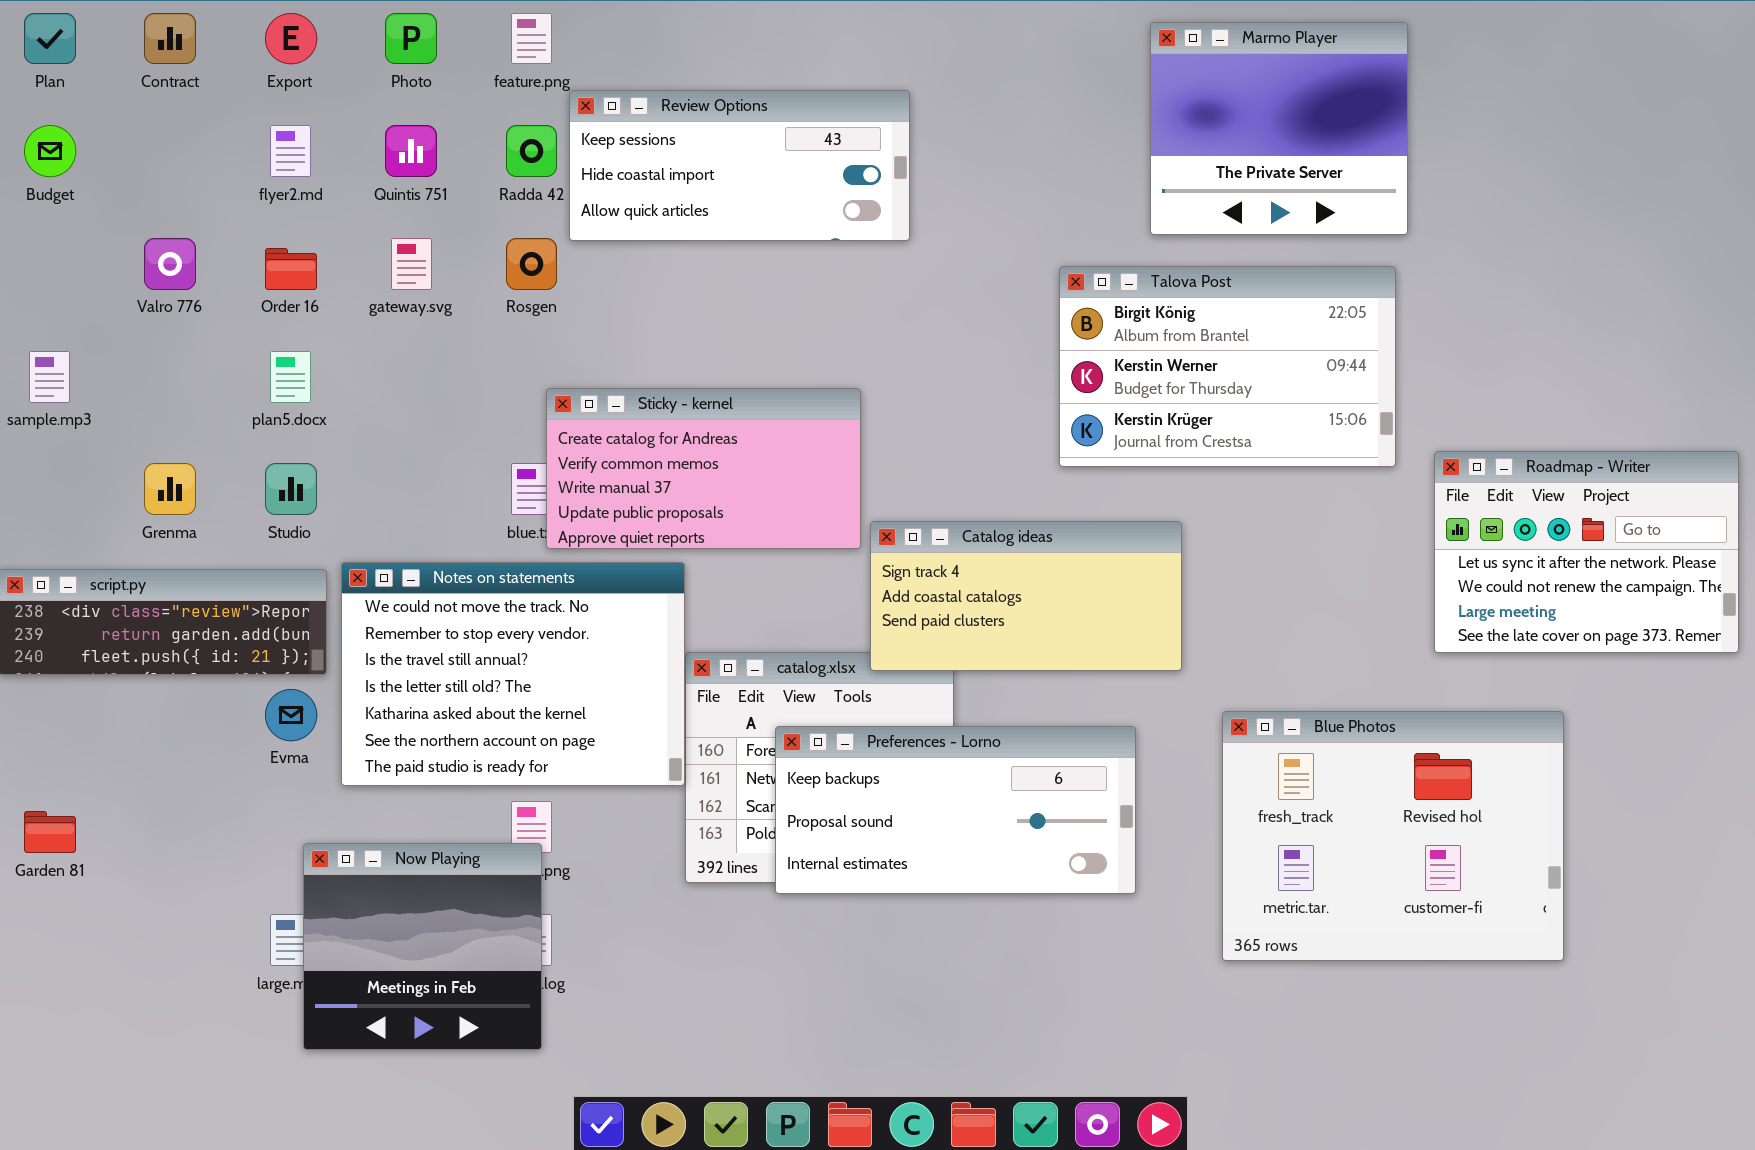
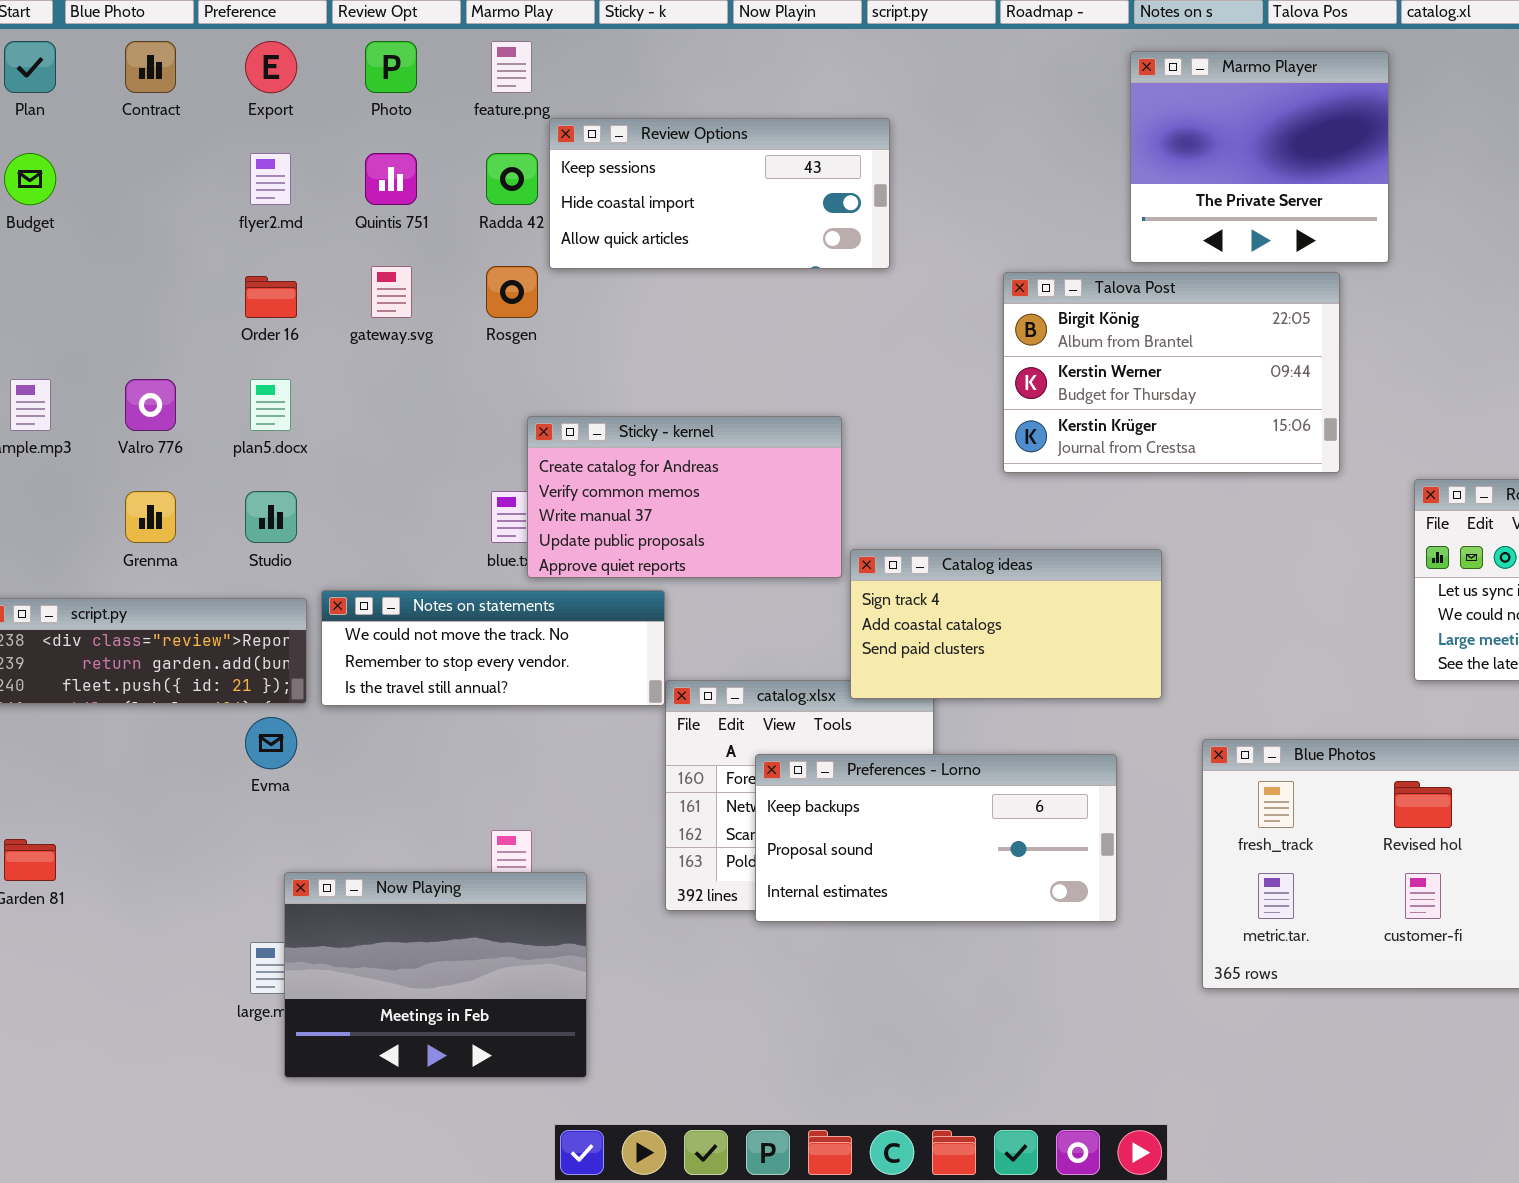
Valro 776: [144,238,196,290] -> [125,379,176,431], moved
Talova Post: [1059,266,1396,467] -> [1003,272,1340,473], moved
Notes on statements: [341,562,685,786] -> [321,590,665,706], resized
Now Playing: [303,843,542,1050] -> [284,872,587,1078], resized

